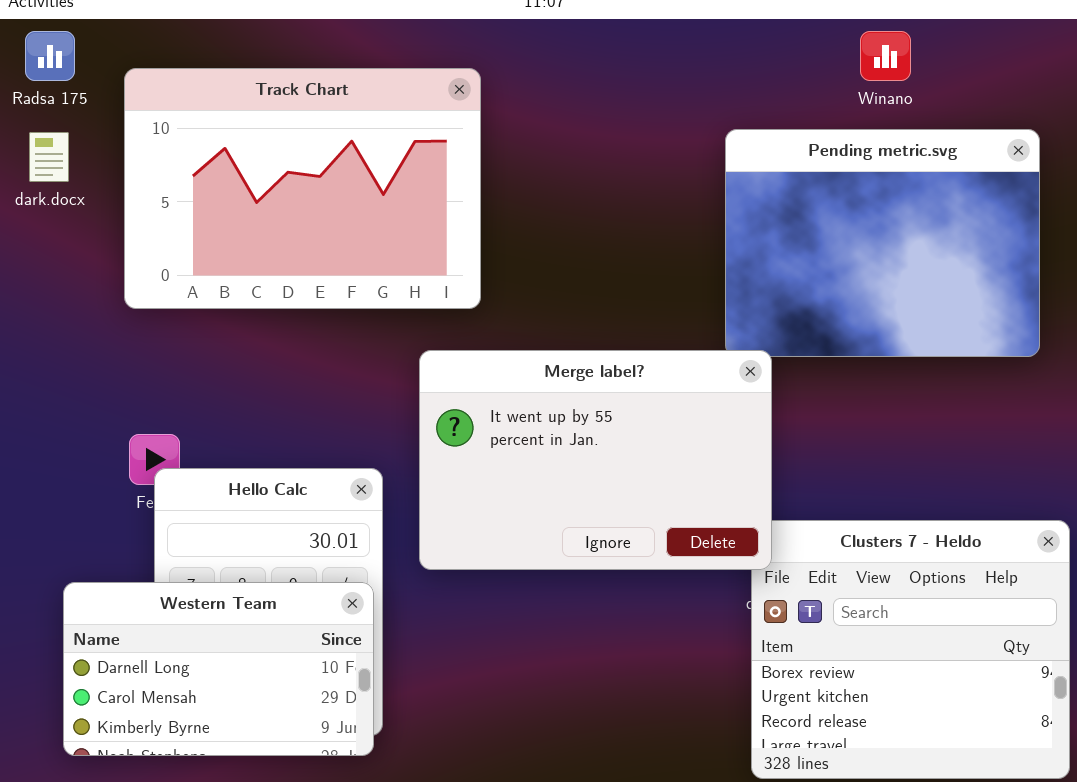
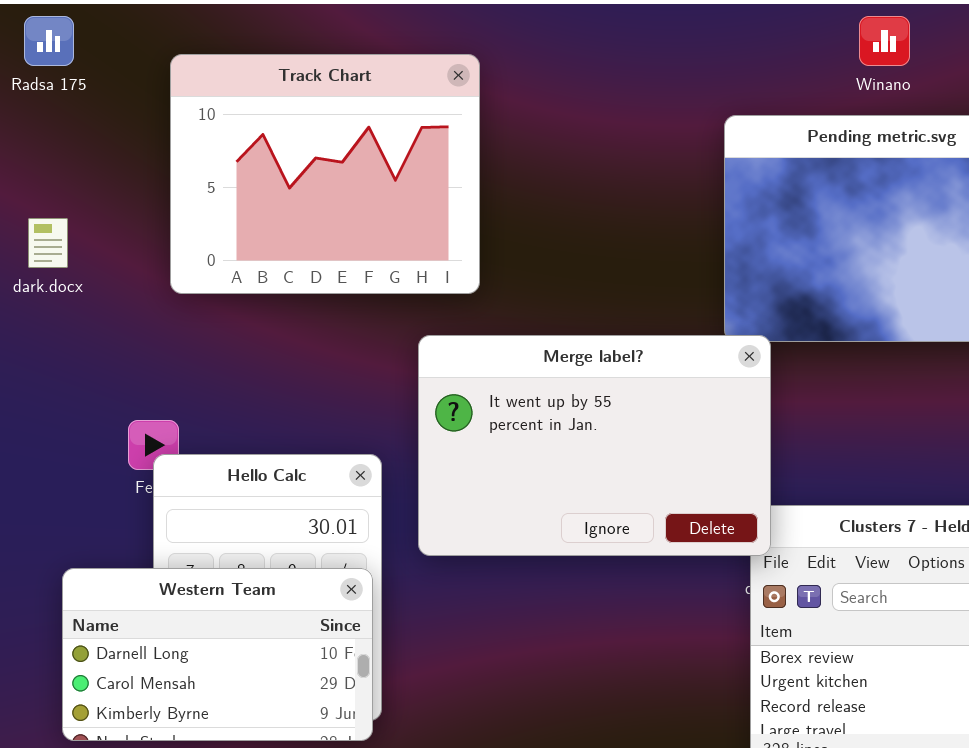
Track Chart: [124,68,481,309] -> [170,54,480,294], resized
dark.docx: [29,132,69,182] -> [28,218,68,268], moved

